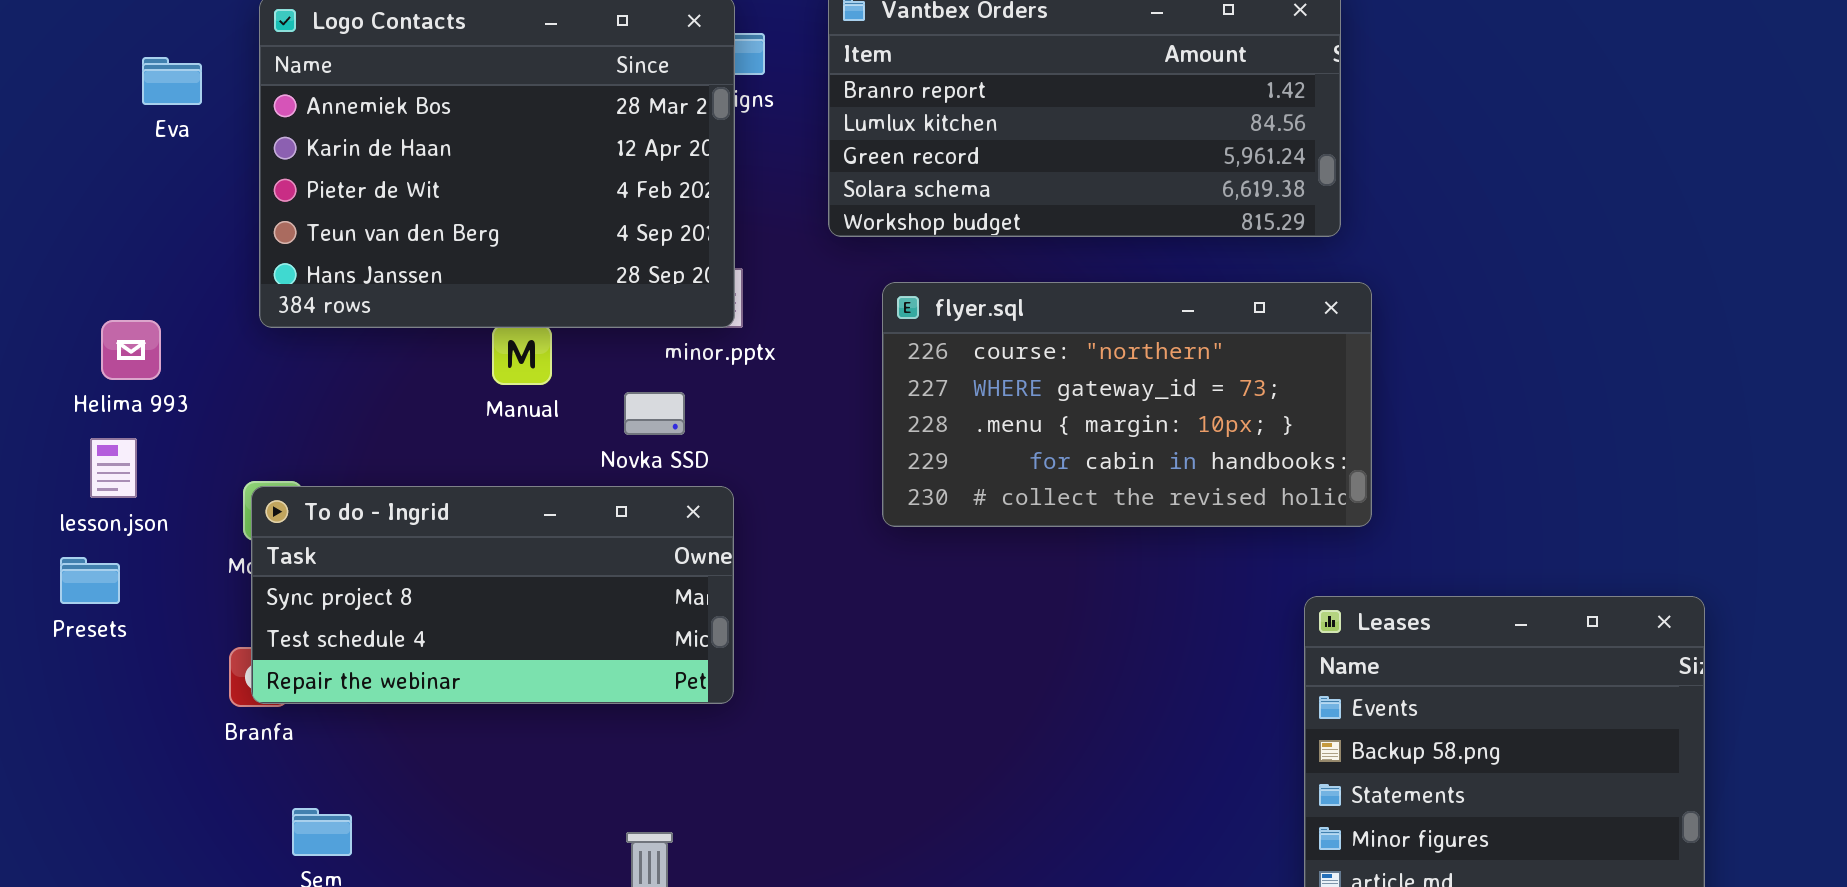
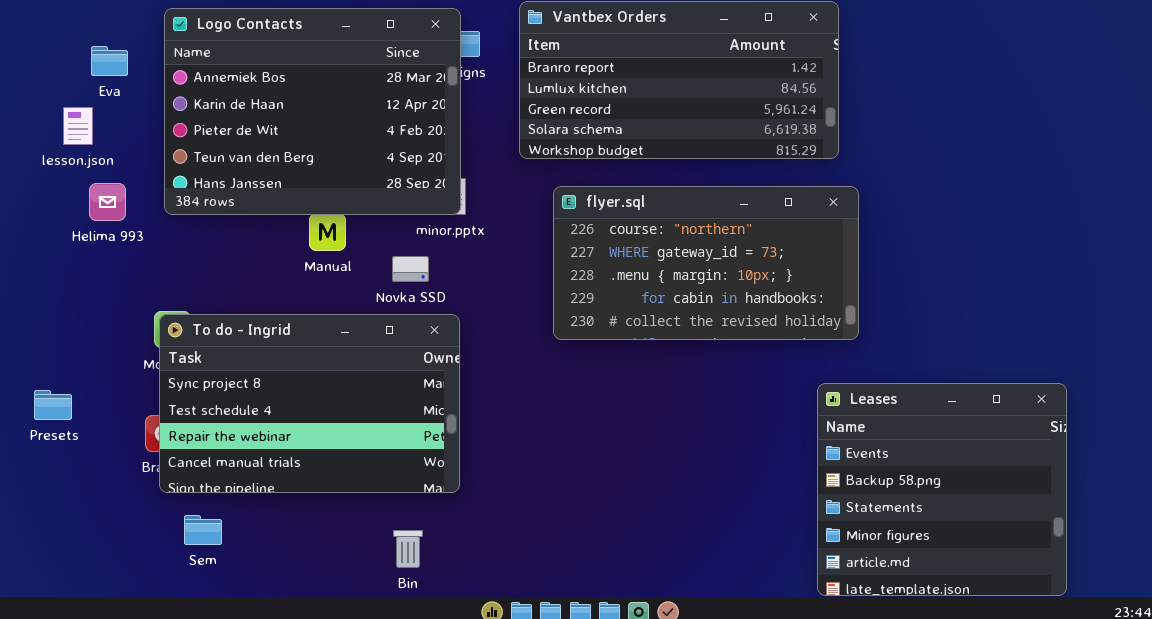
Helima 993: [101,320,161,380] -> [89,183,126,221], moved
lesson.json: [90,438,137,498] -> [63,107,93,145], moved
To do - Ingrid: [251,486,734,704] -> [159,314,460,493], resized
Presets: [60,557,120,604] -> [34,390,72,420], moved

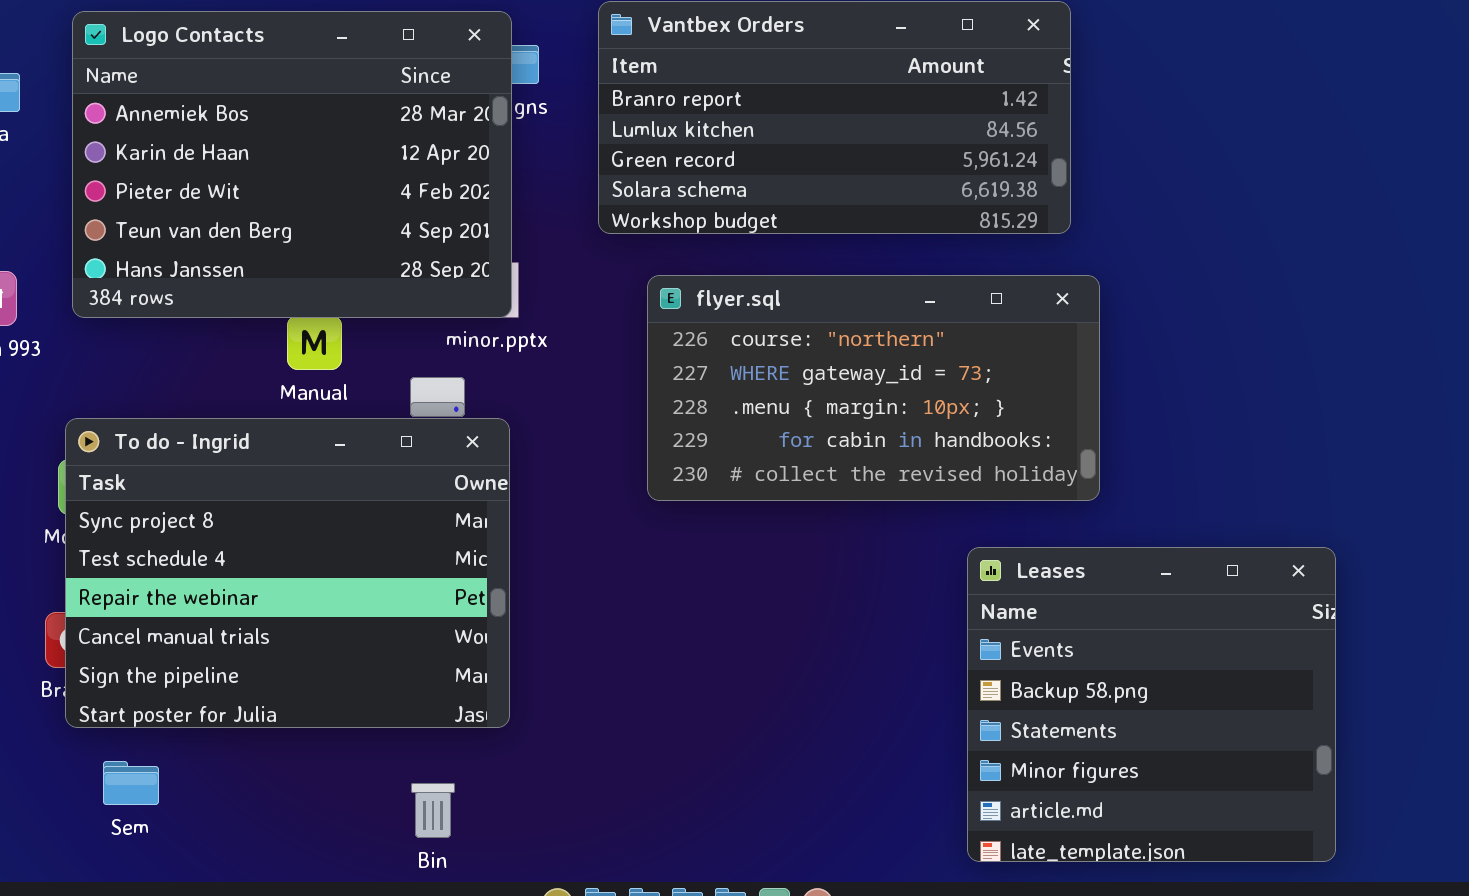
To do - Ingrid: [159,314,460,493] -> [65,418,510,728], resized
Leases: [817,383,1067,596] -> [967,547,1336,862], moved

